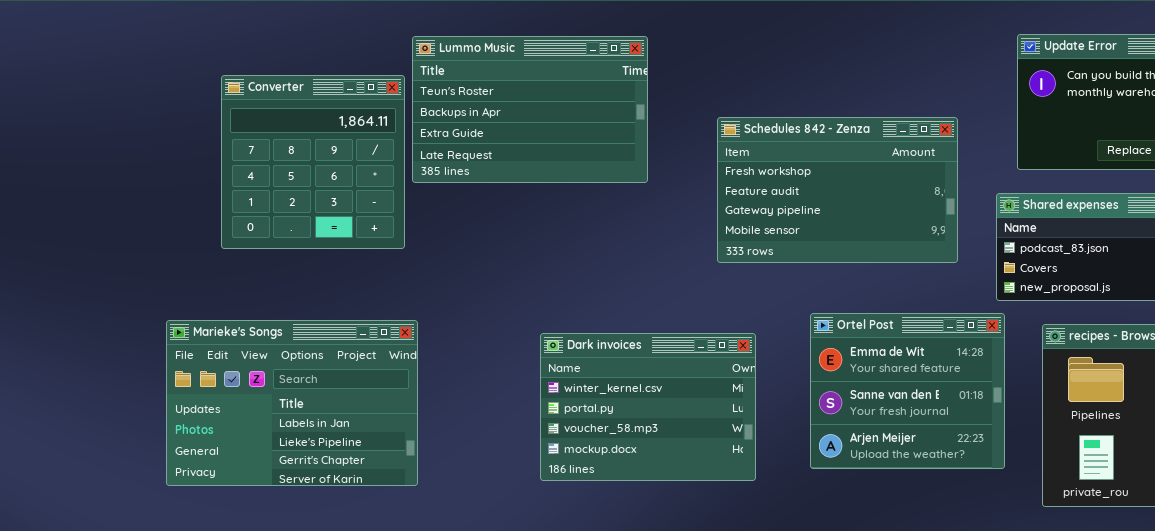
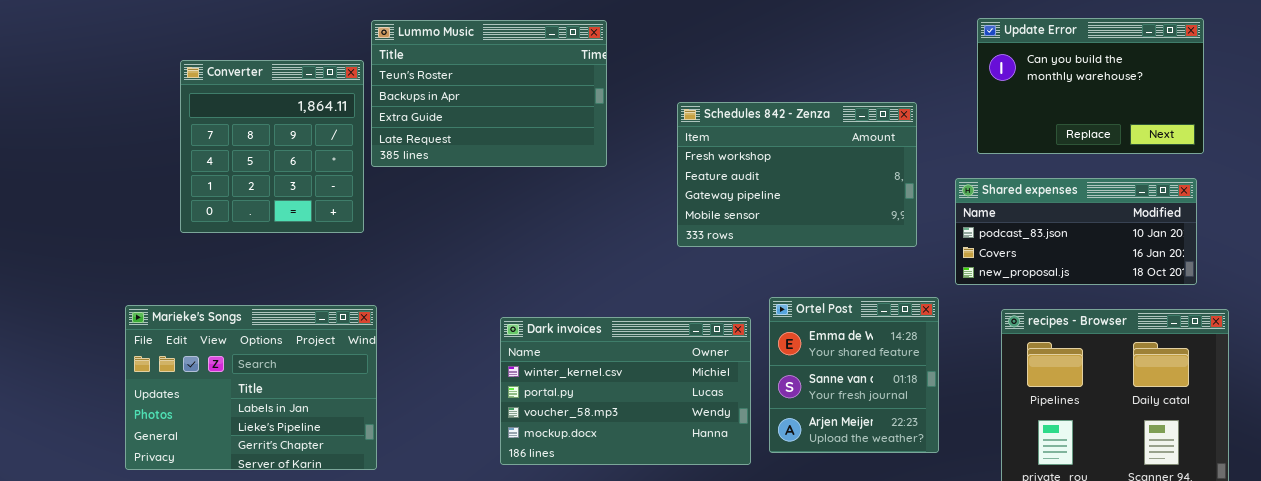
Ortel Post: [810,313,1005,469] -> [769,297,939,453], resized
Dark invoices: [540,333,756,481] -> [500,317,751,465], resized

